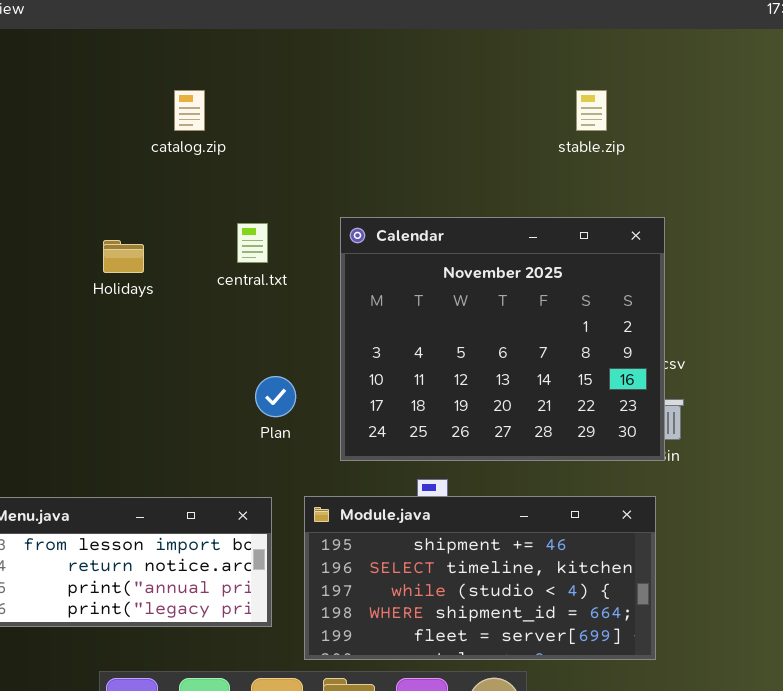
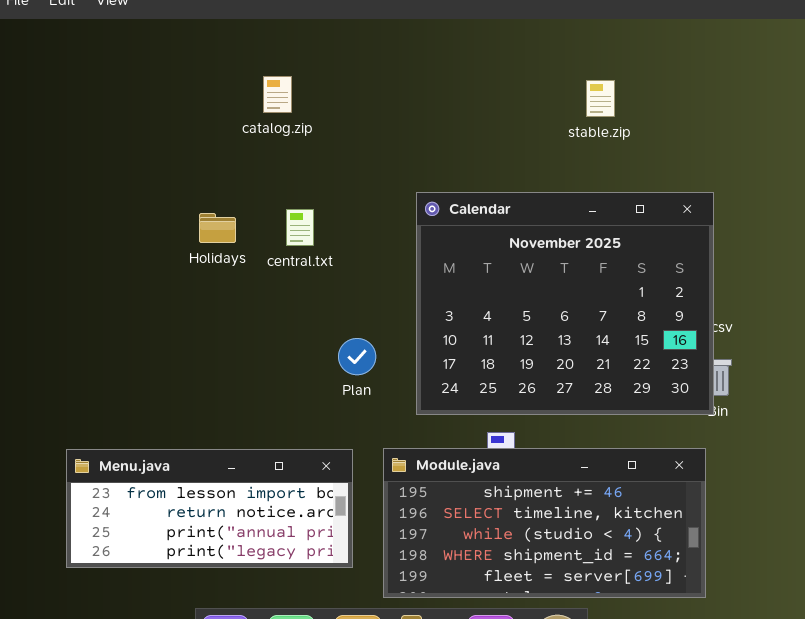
stable.zip: [576,90,607,131] -> [586,80,615,117], moved
central.txt: [237,223,268,263] -> [286,209,314,246], moved

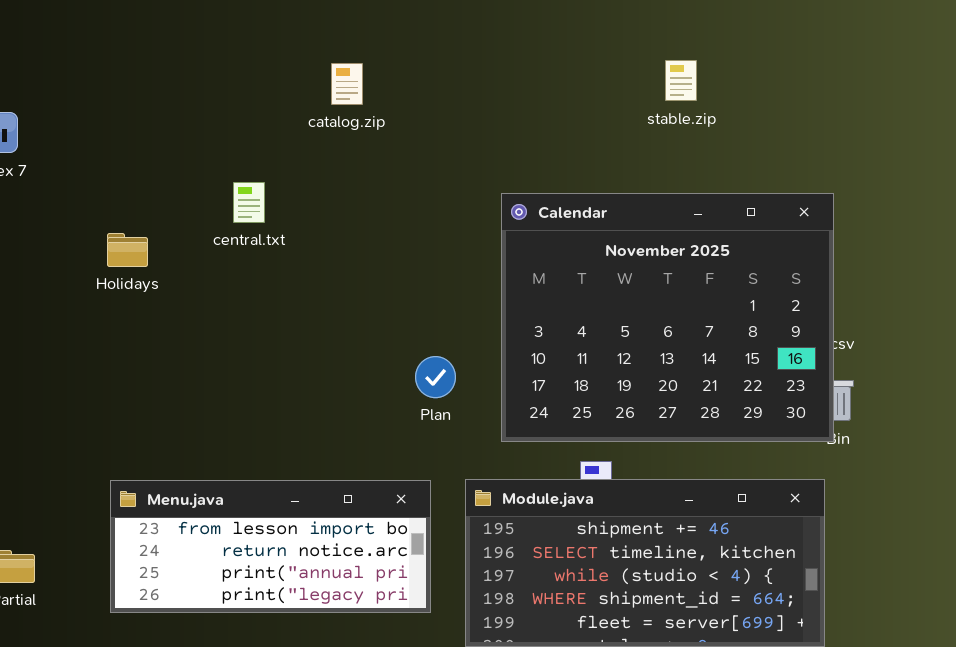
stable.zip: [586,80,615,117] -> [665,60,697,101], moved
central.txt: [286,209,314,246] -> [233,182,265,223], moved
Holidays: [199,213,236,243] -> [107,233,148,267], moved

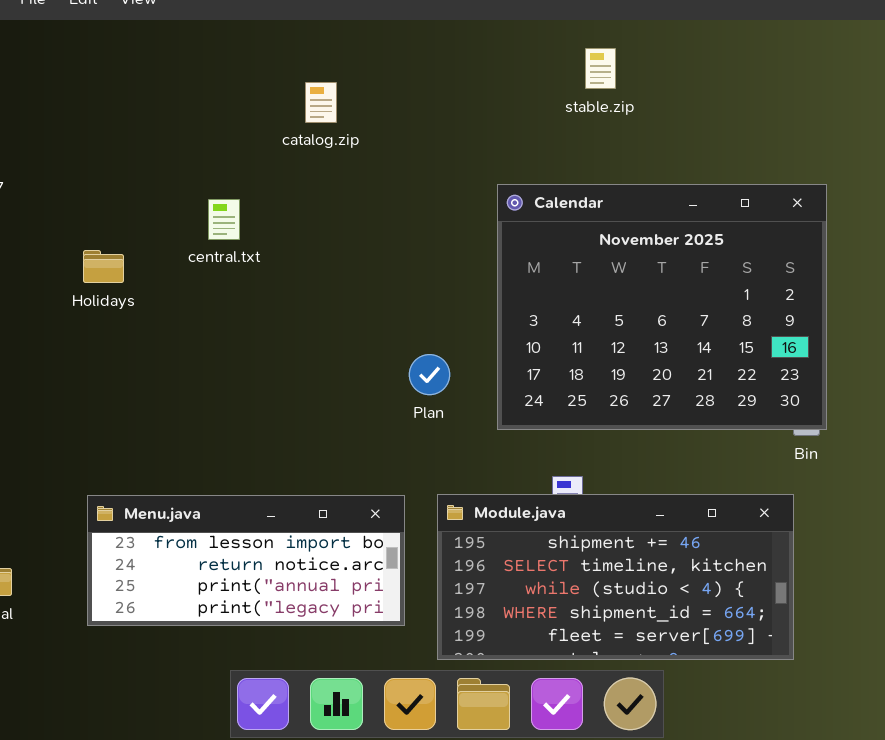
stable.zip: [665,60,697,101] -> [585,48,616,89], moved
Calendar: [501,193,834,442] -> [497,184,827,430], moved
Plan: [415,356,456,398] -> [409,354,450,395], moved

